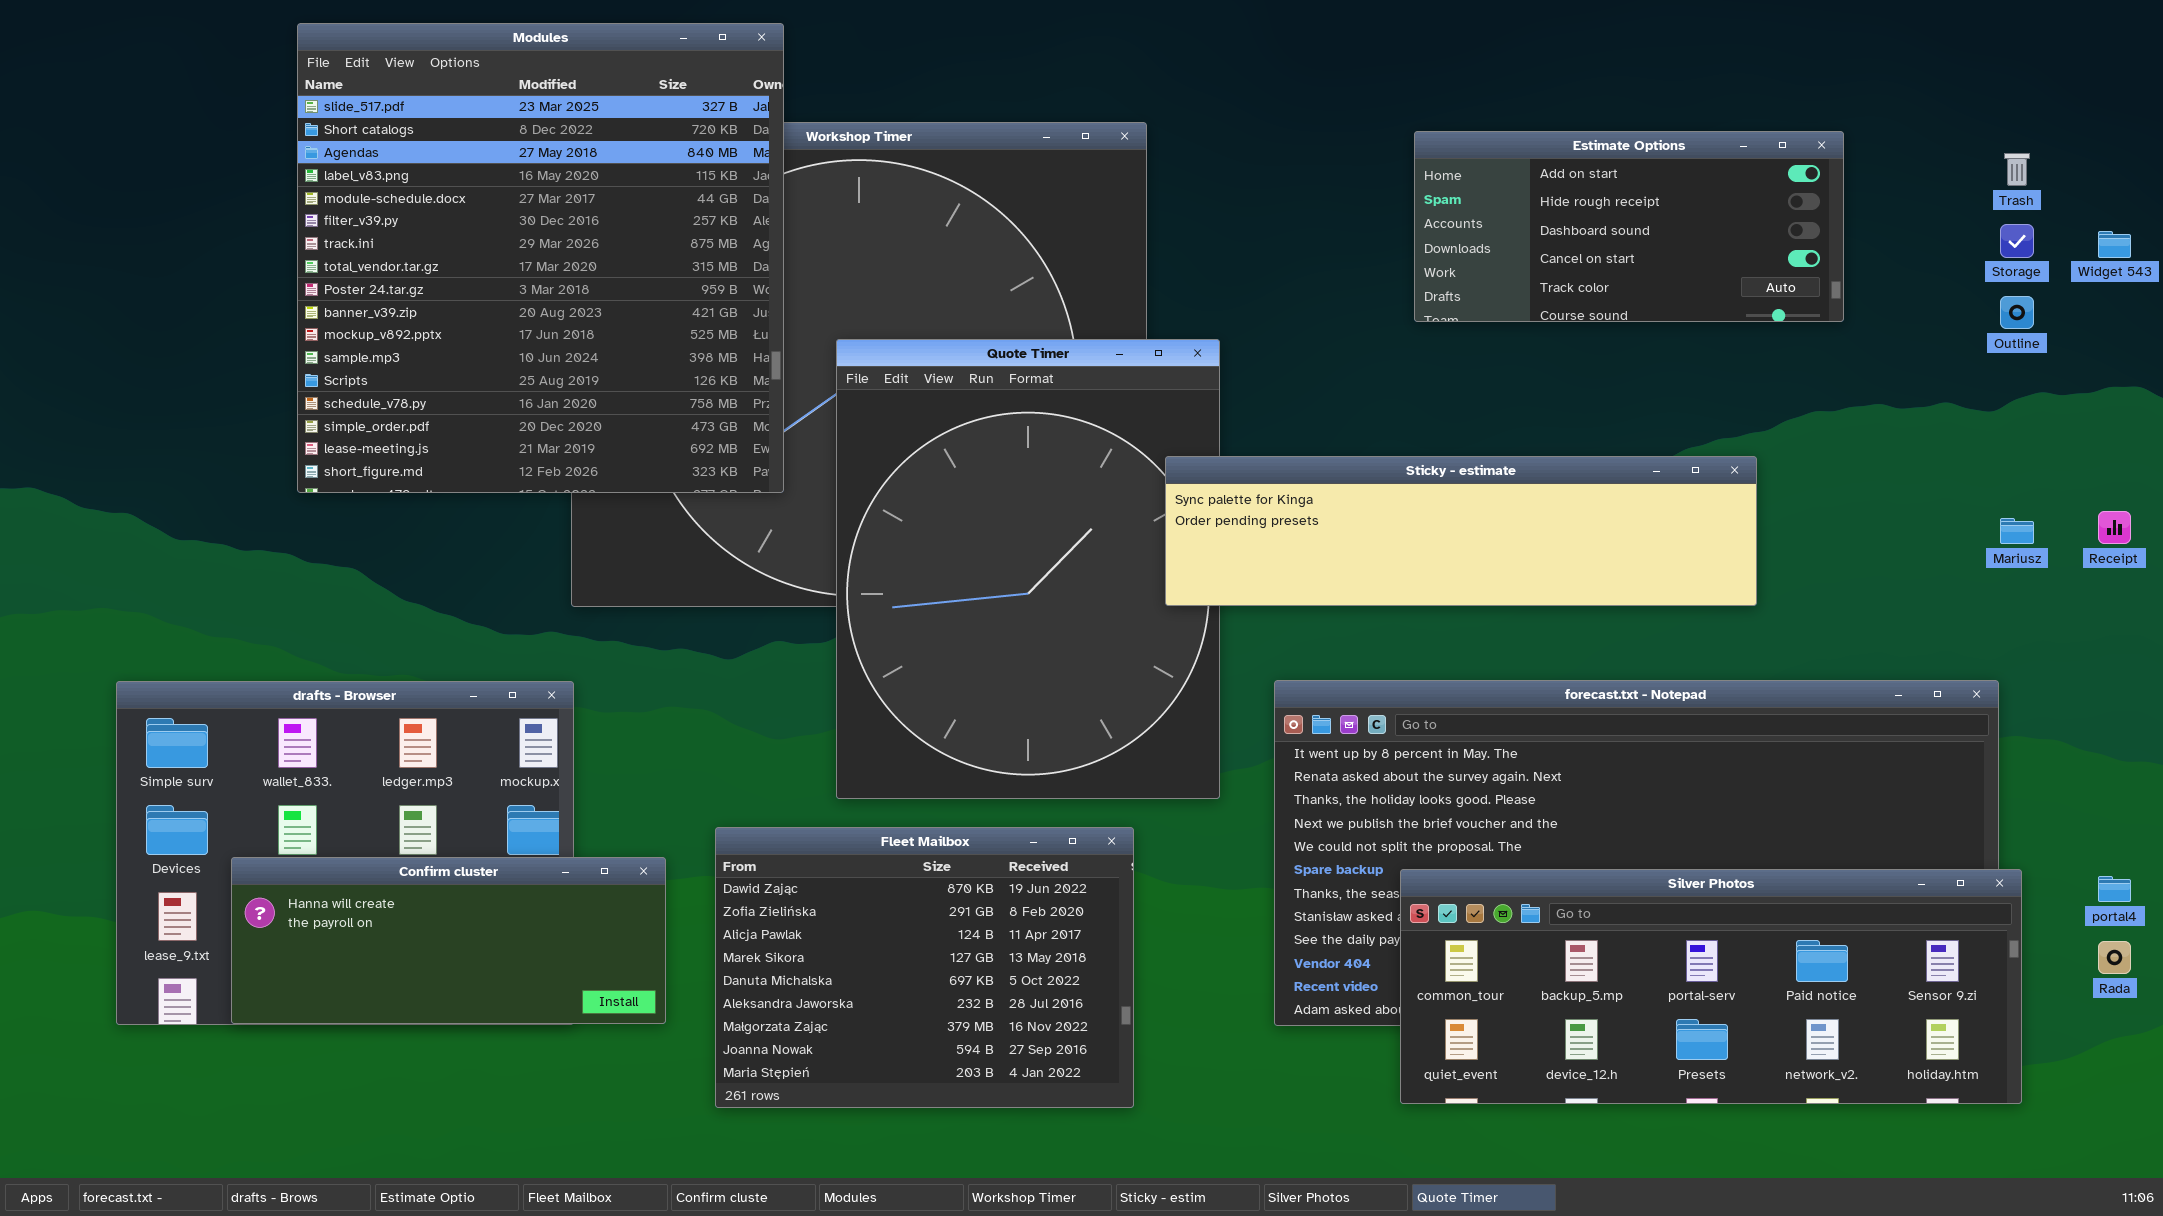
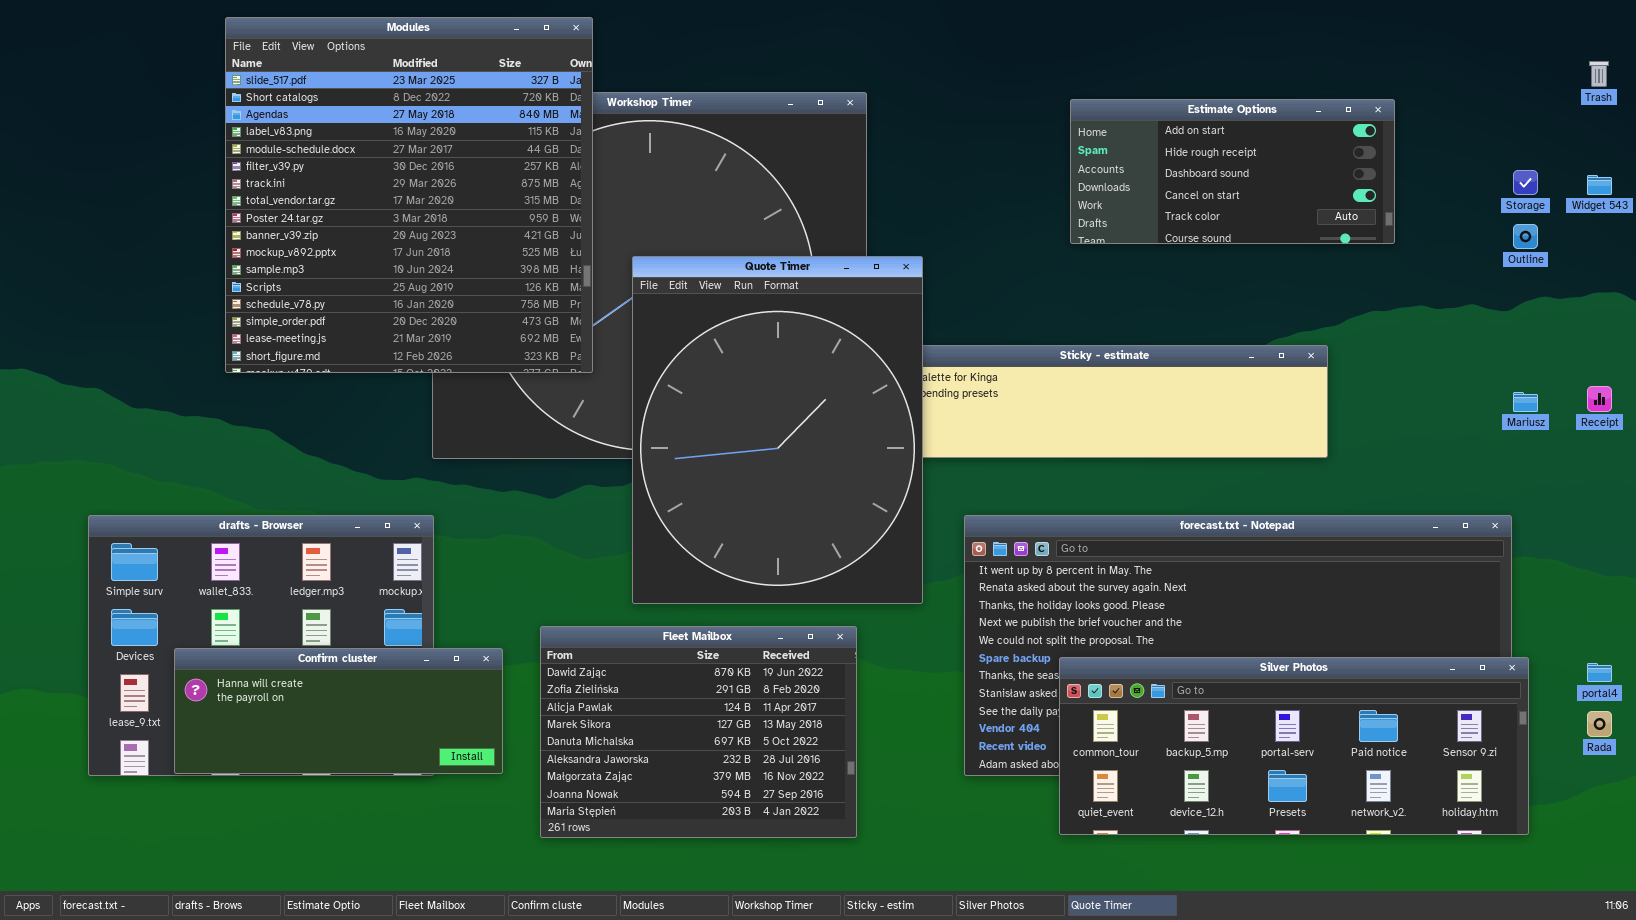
Trash: [2004,153,2030,186] -> [1589,61,1609,87], moved
Quote Timer: [836,339,1220,799] -> [632,256,923,604], raised

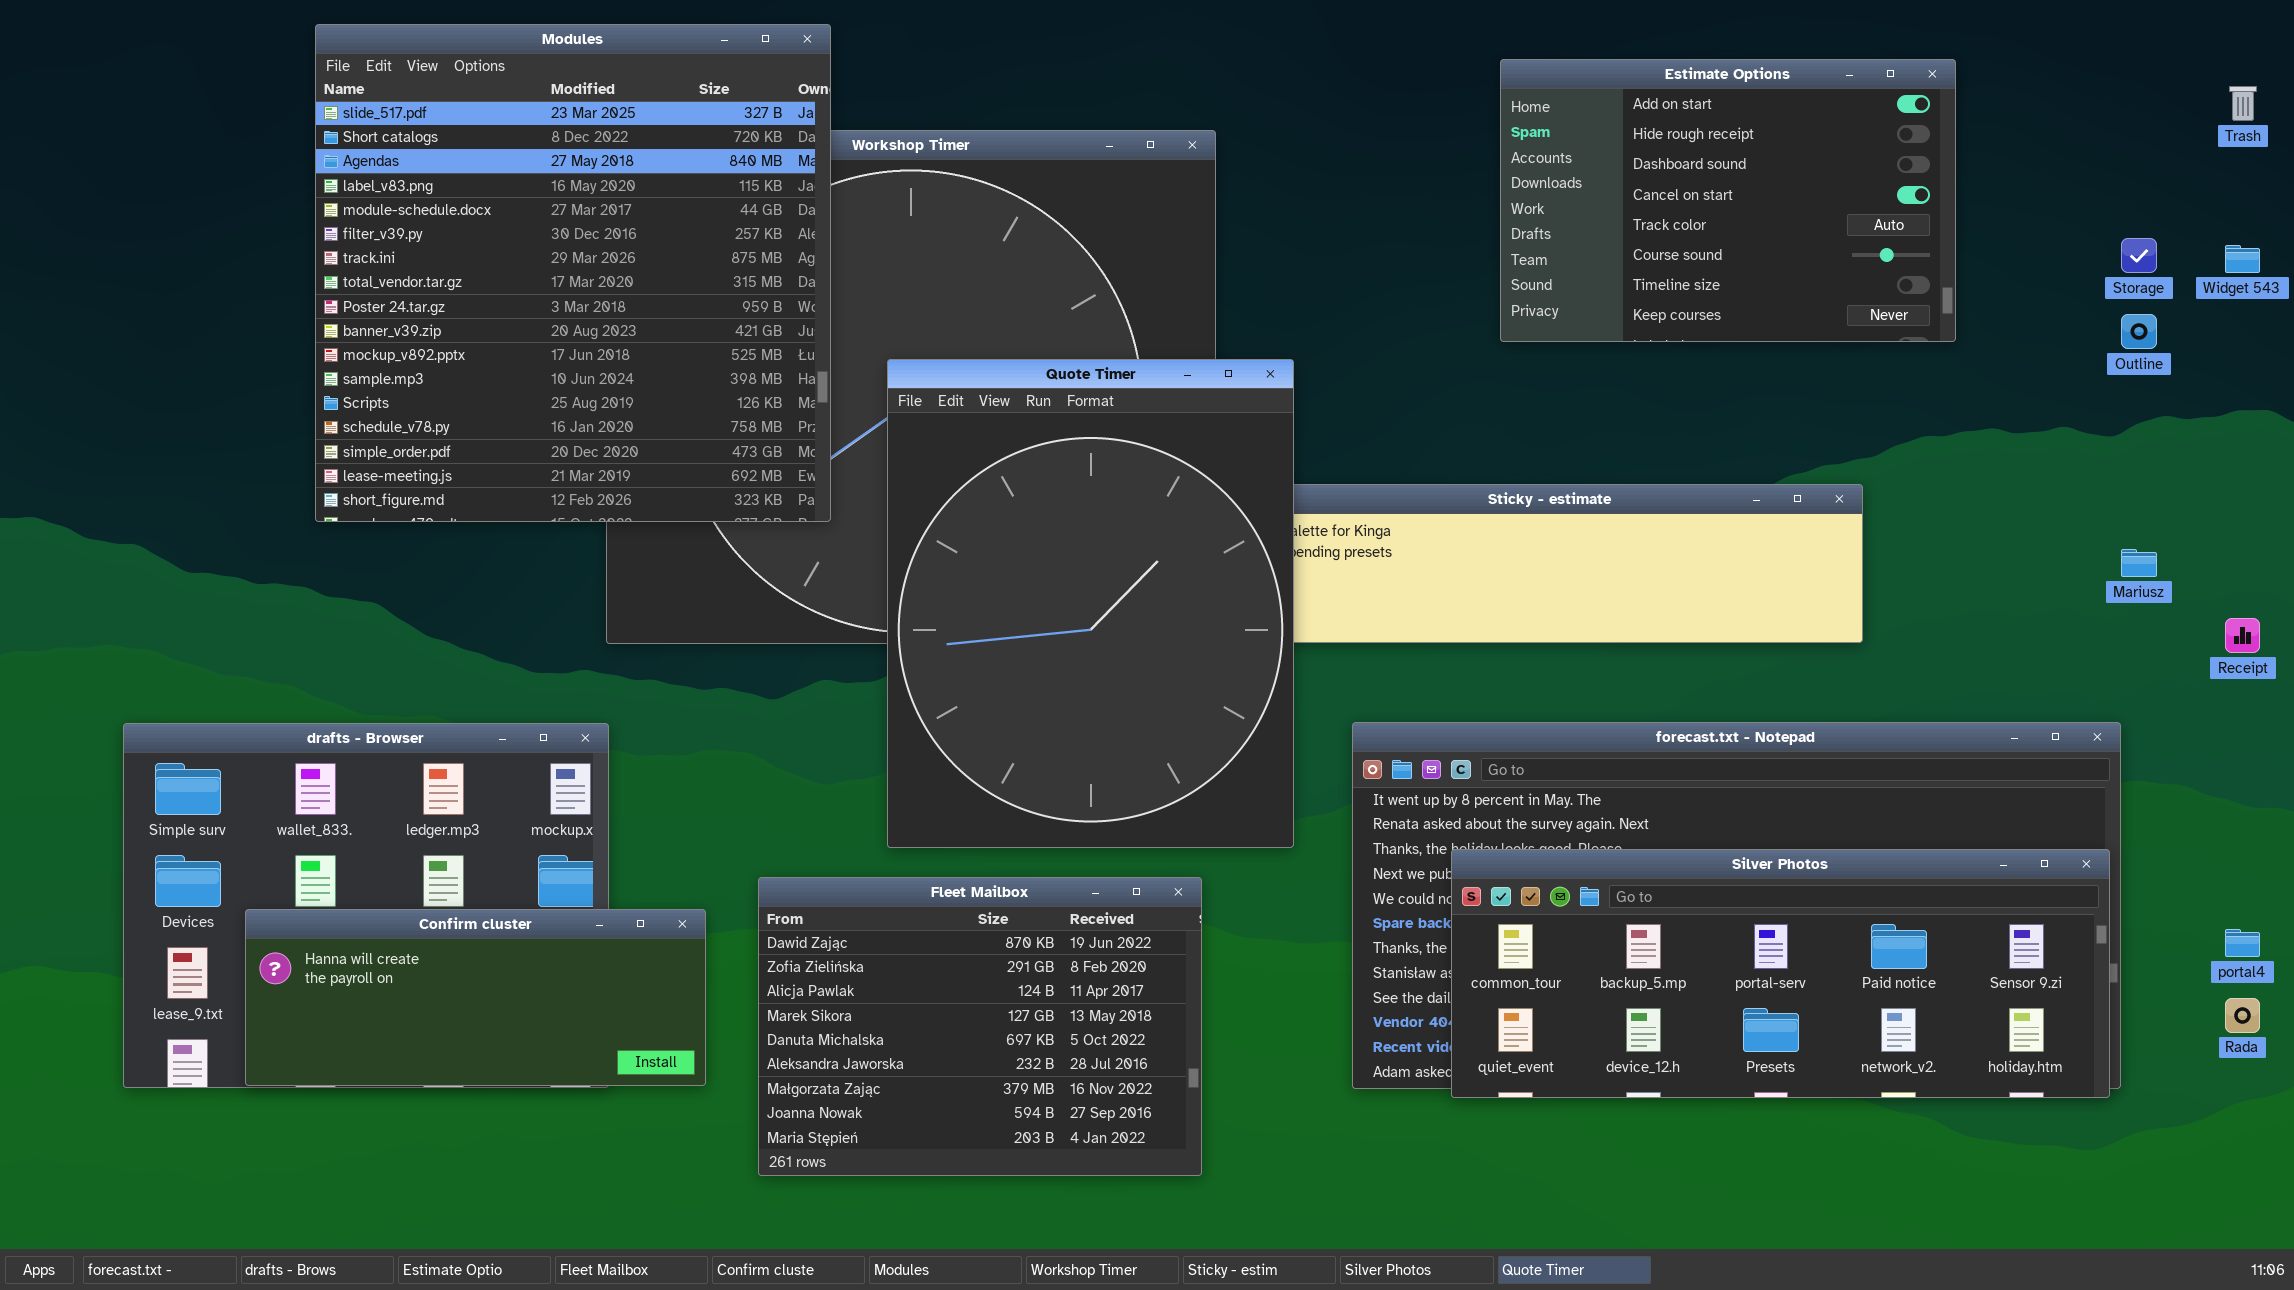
Estimate Options: [1070,99,1395,244] -> [1500,59,1956,342], resized
Receipt: [1587,386,1612,412] -> [2225,618,2260,653], moved
Silver Photos: [1059,657,1529,835] -> [1451,849,2110,1098], moved

